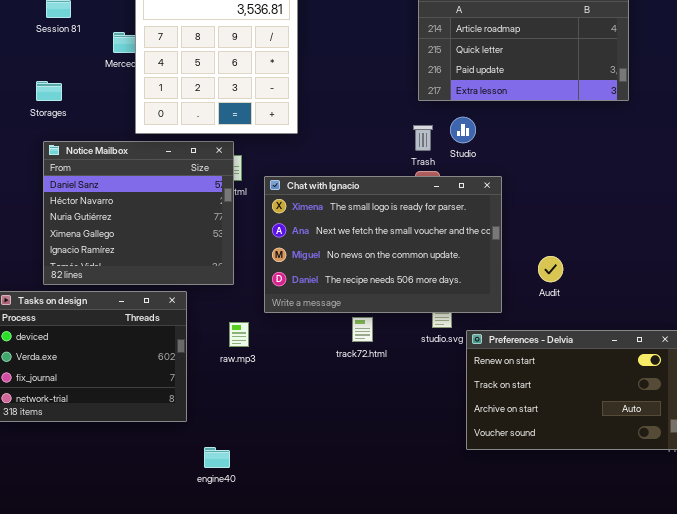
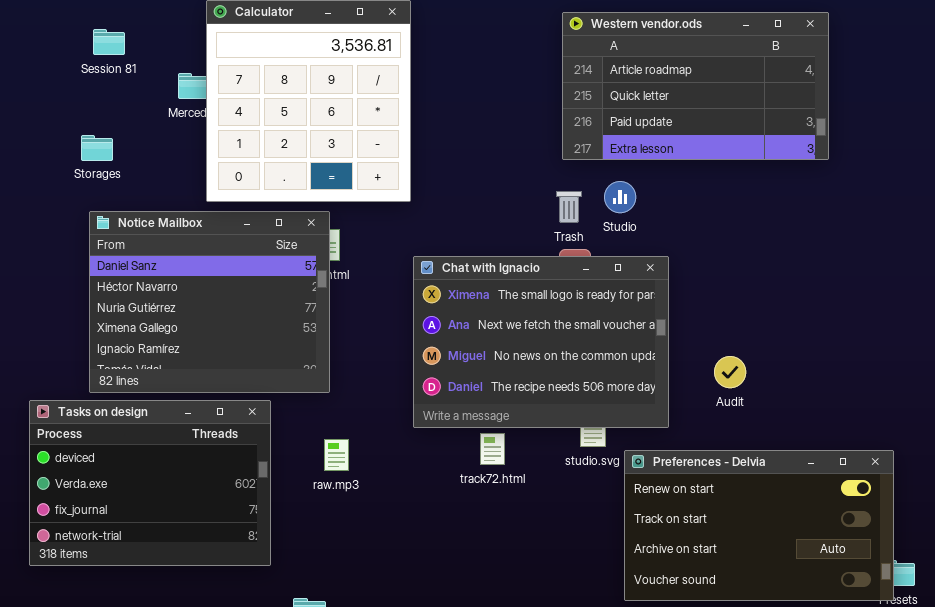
Chat with Ignacio: [264,176,502,313] -> [413,256,669,428], resized

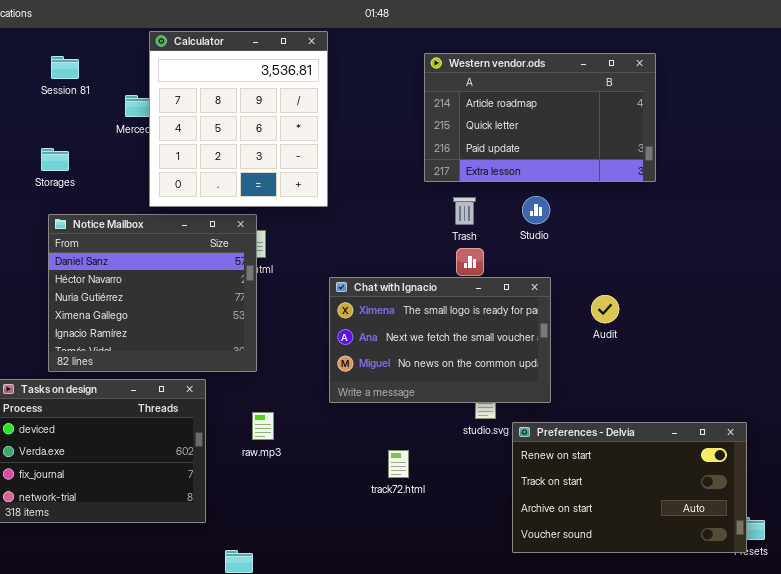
Western vendor.ods: [562,12,829,160] -> [424,53,656,182], moved
Studio: [604,181,636,213] -> [522,196,550,224], moved
Chat with Ignacio: [413,256,669,428] -> [329,277,551,403], resized
Audit: [714,356,746,388] -> [591,295,619,323], moved
track72.html: [480,433,505,465] -> [388,450,409,478], moved

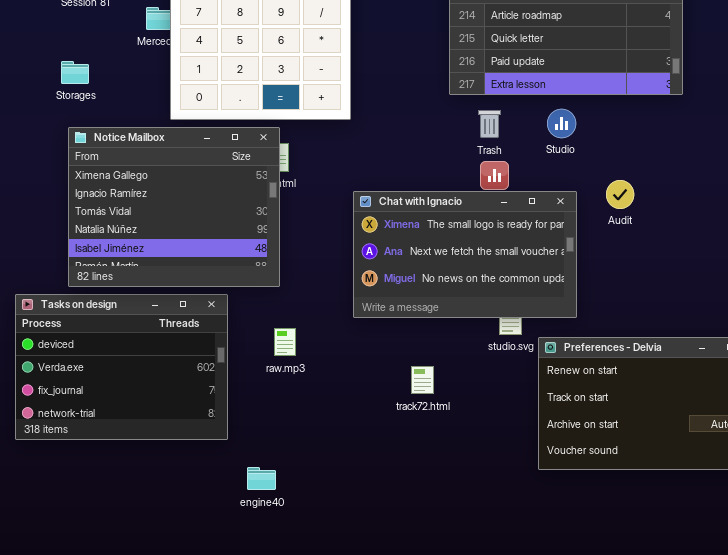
Notice Mailbox: [48,214,257,372] -> [68,127,280,287], scrolled down 3 rows
Audit: [591,295,619,323] -> [606,180,634,209], moved

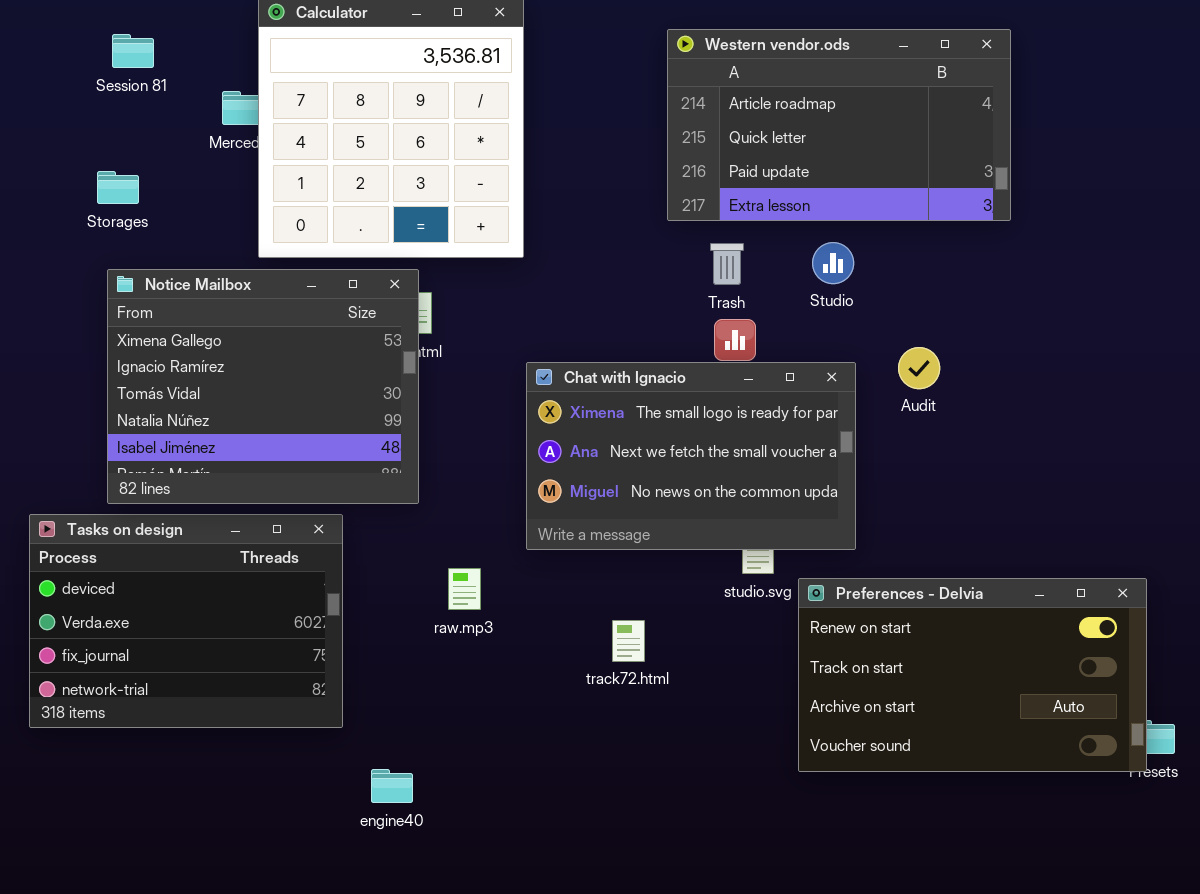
raw.mp3: [274,328,296,356] -> [448,568,481,610], moved

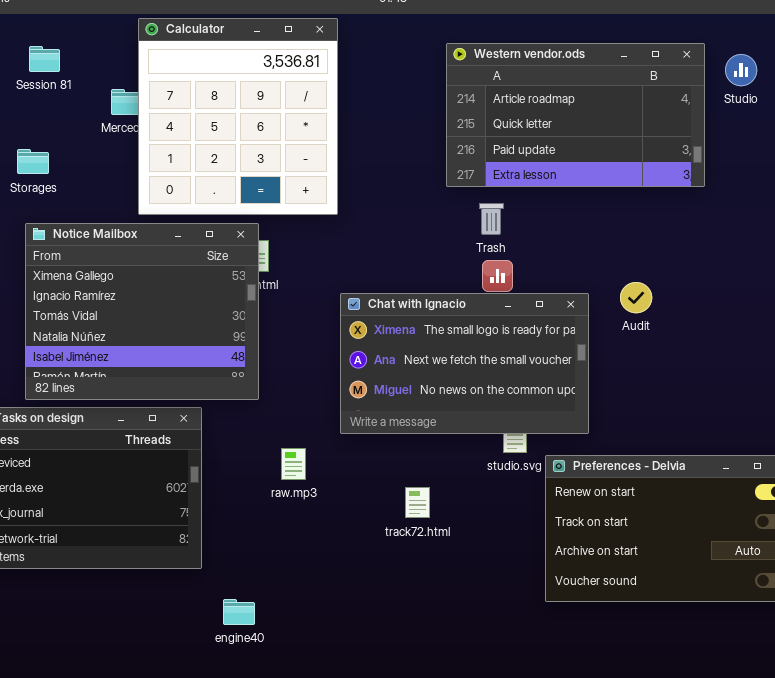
Studio: [812,242,854,284] -> [725,54,757,86], moved

